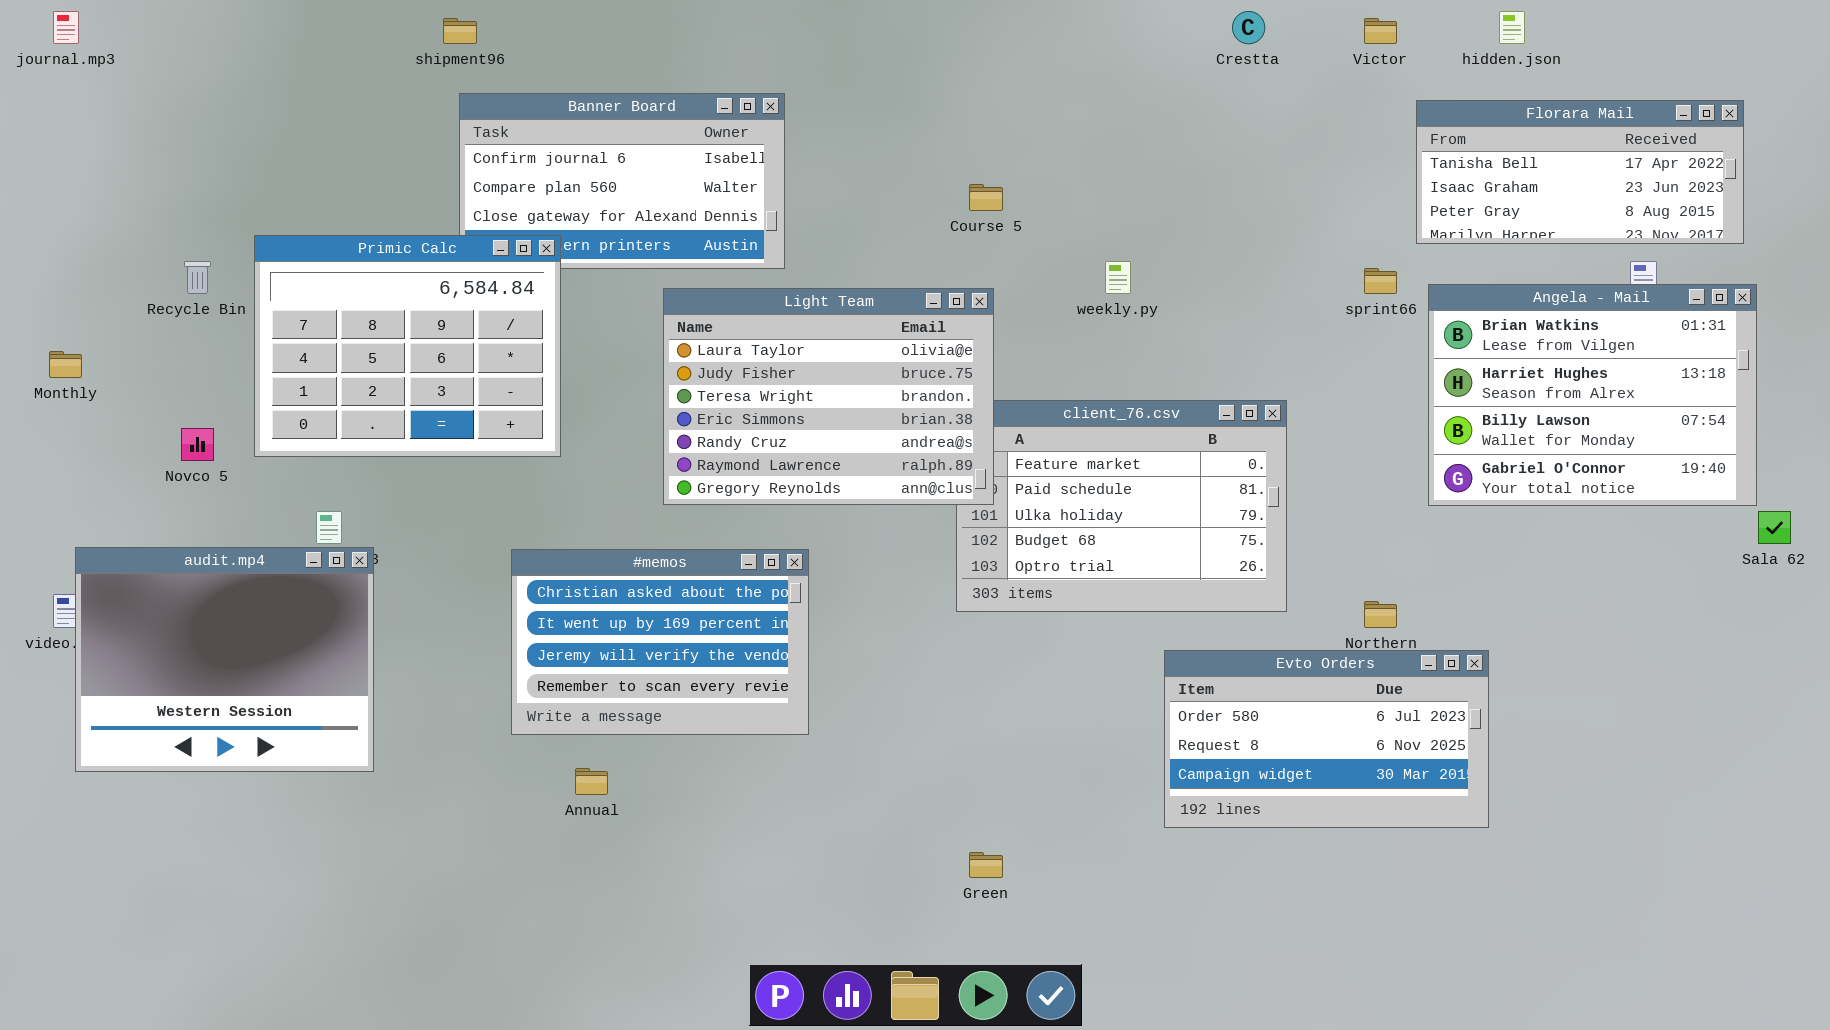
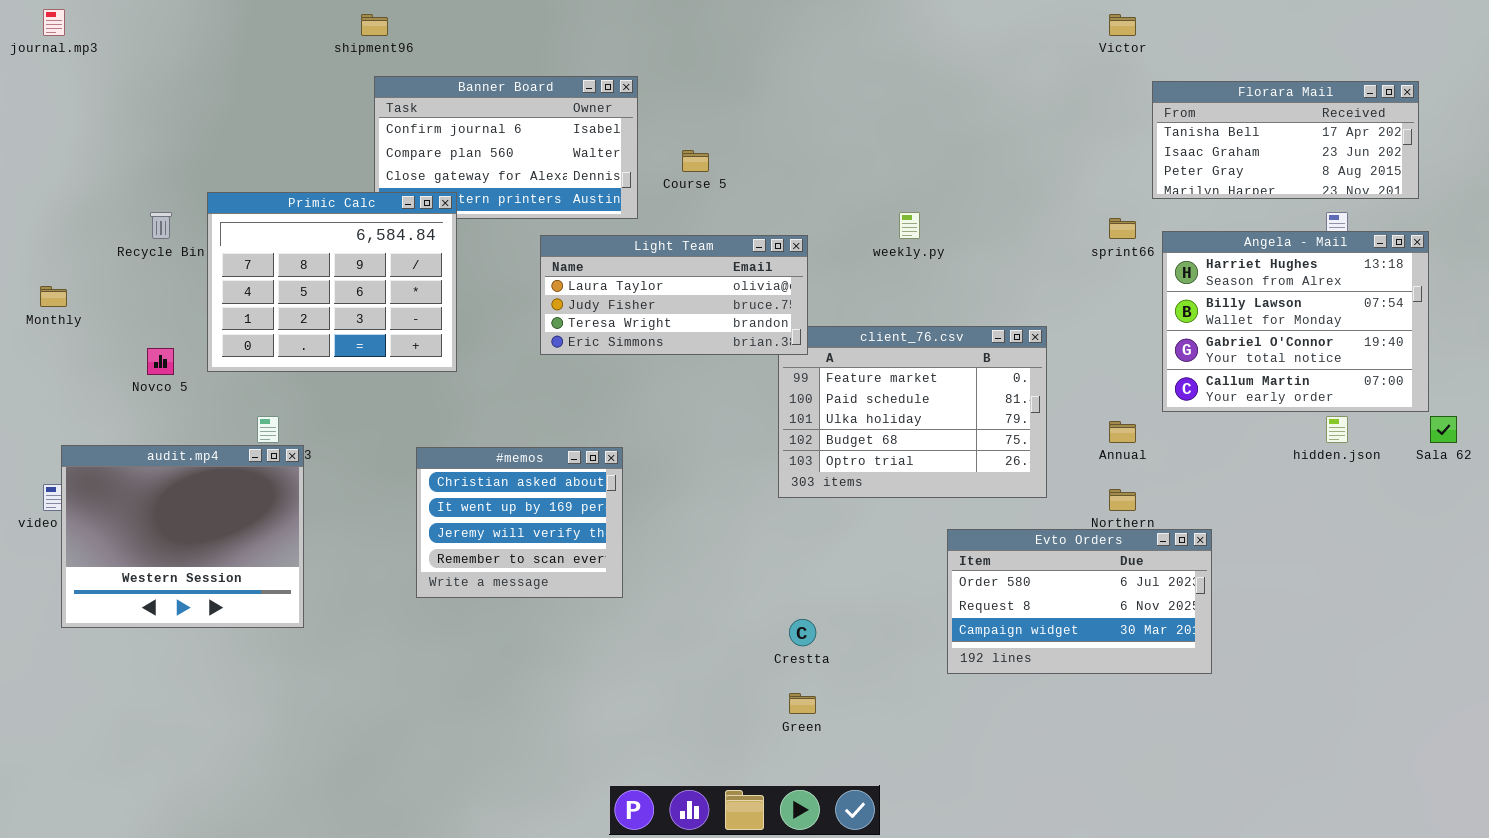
Crestta: [1232,11,1265,44] -> [789,619,816,646], moved
hidden.json: [1499,11,1525,44] -> [1326,416,1348,443], moved
Course 5: [969,184,1003,211] -> [682,150,709,172], moved
Angela - Mail: [1428,284,1757,506] -> [1162,231,1429,412], scrolled down 1 row
Light Team: [663,288,994,505] -> [540,235,808,355], resized
#memos: [511,549,809,735] -> [416,447,623,598], resized
Annual: [575,768,608,795] -> [1109,421,1136,443], moved

